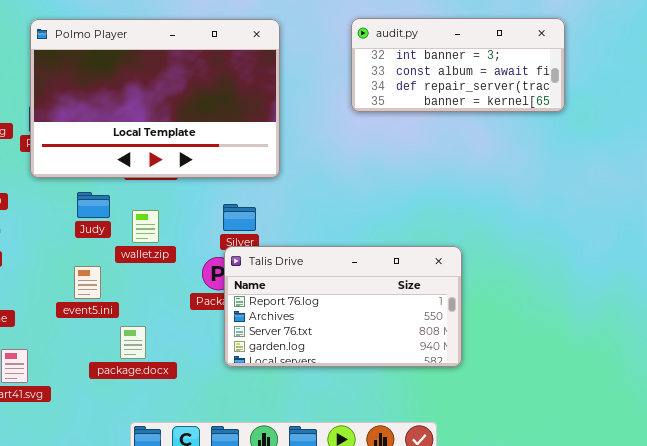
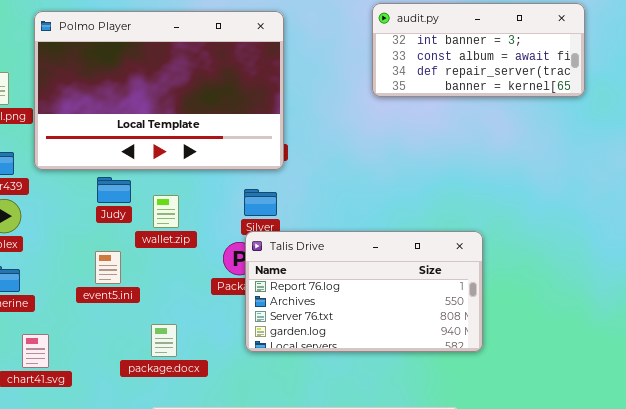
Polmo Player: [30,19,280,178] -> [34,11,284,170], moved
package.docx: [120,326,146,359] -> [151,324,177,357], moved

